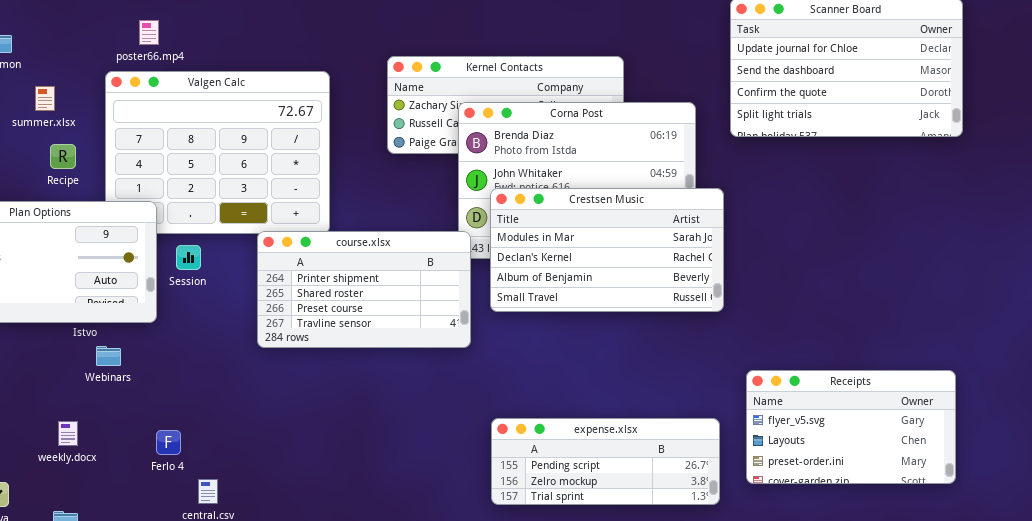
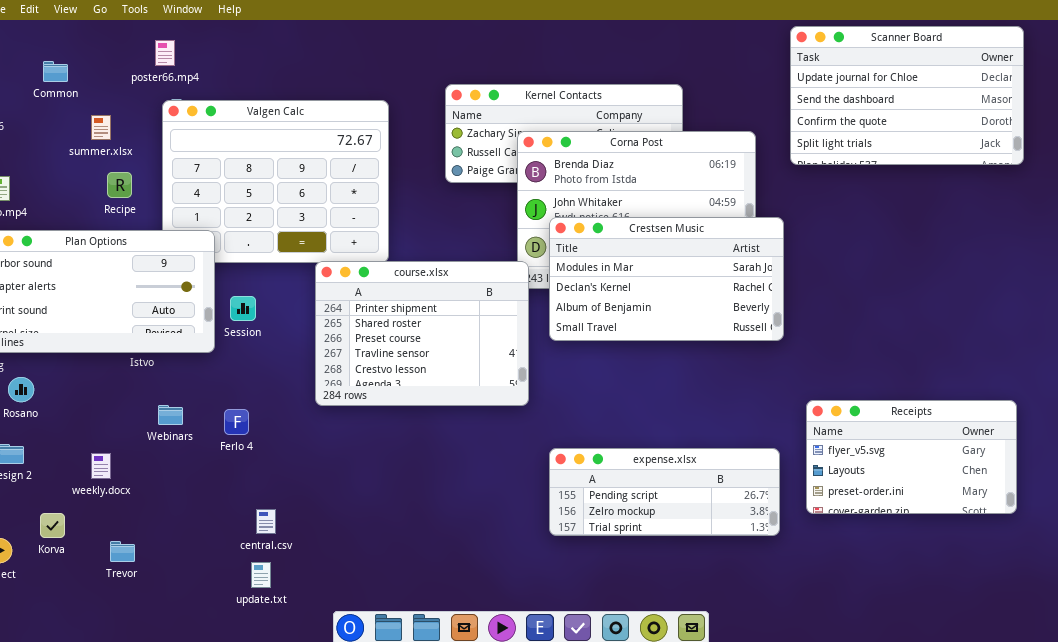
poster66.mp4: [139,20,159,45] -> [155,40,175,66], moved
course.xlsx: [257,231,471,348] -> [315,261,529,406], resized
Session: [176,245,201,270] -> [230,296,256,321], moved
Webinars: [96,346,121,366] -> [158,405,183,425], moved
weekly.docx: [58,421,78,446] -> [91,453,111,479], moved
Ferlo 4: [156,430,181,455] -> [224,409,249,435], moved

